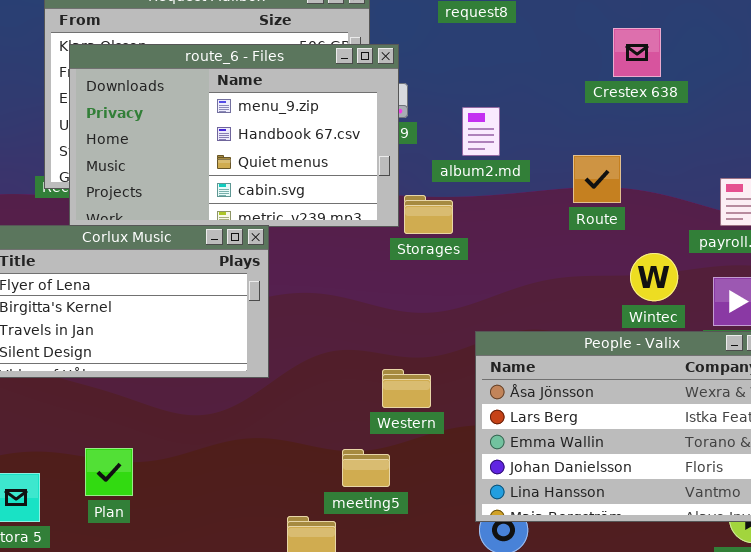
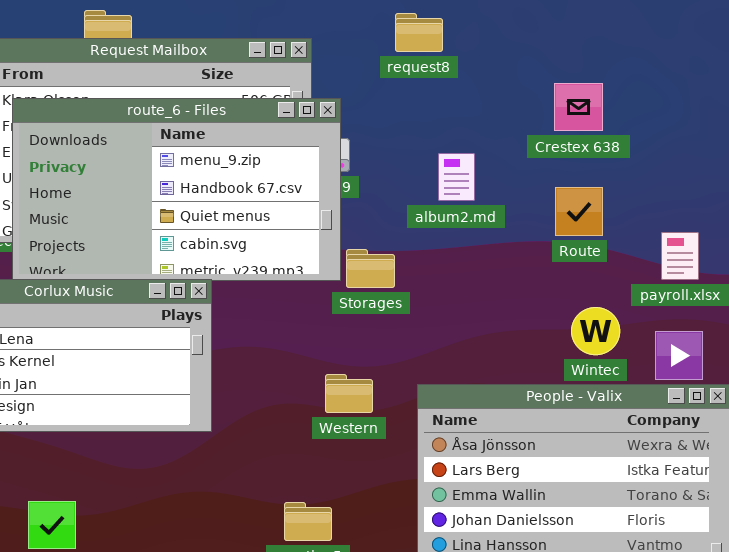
album2.md: [462,107,500,156] -> [438,153,475,201], moved
Route: [573,155,621,203] -> [555,187,603,236], moved
Western: [382,369,431,408] -> [325,374,373,413], moved

